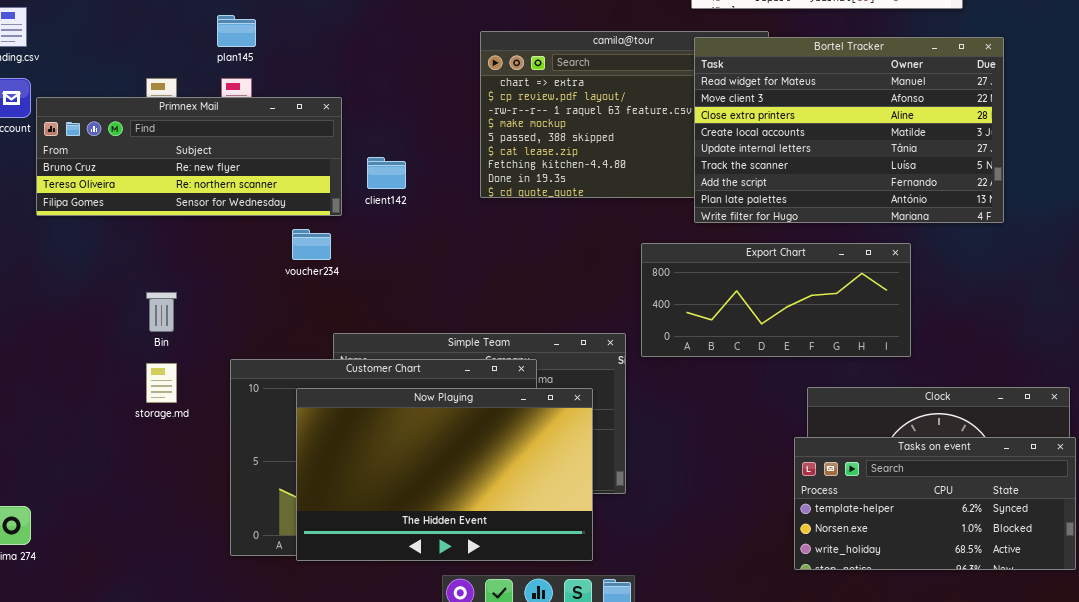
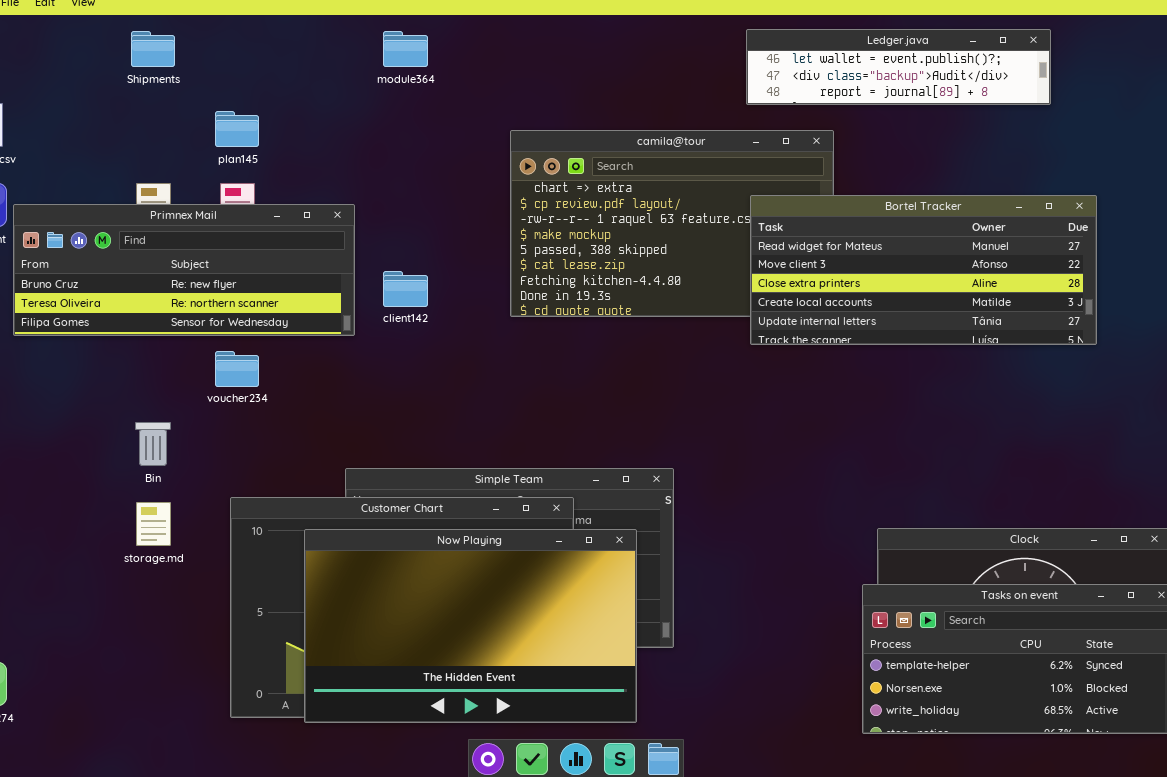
Bortel Tracker: [694,37,1004,223] -> [750,195,1097,345], resized
voucher234: [292,229,331,260] -> [215,351,259,387], moved
Export Chart: [641,243,911,357] -> none, closed

